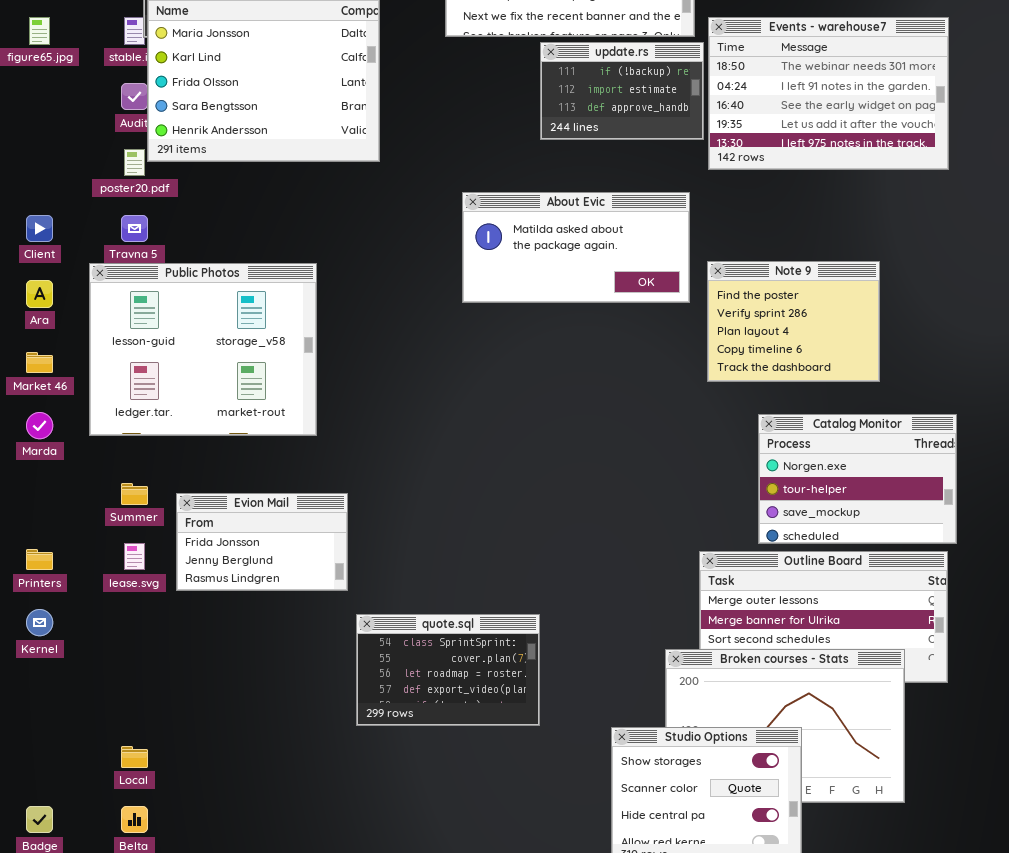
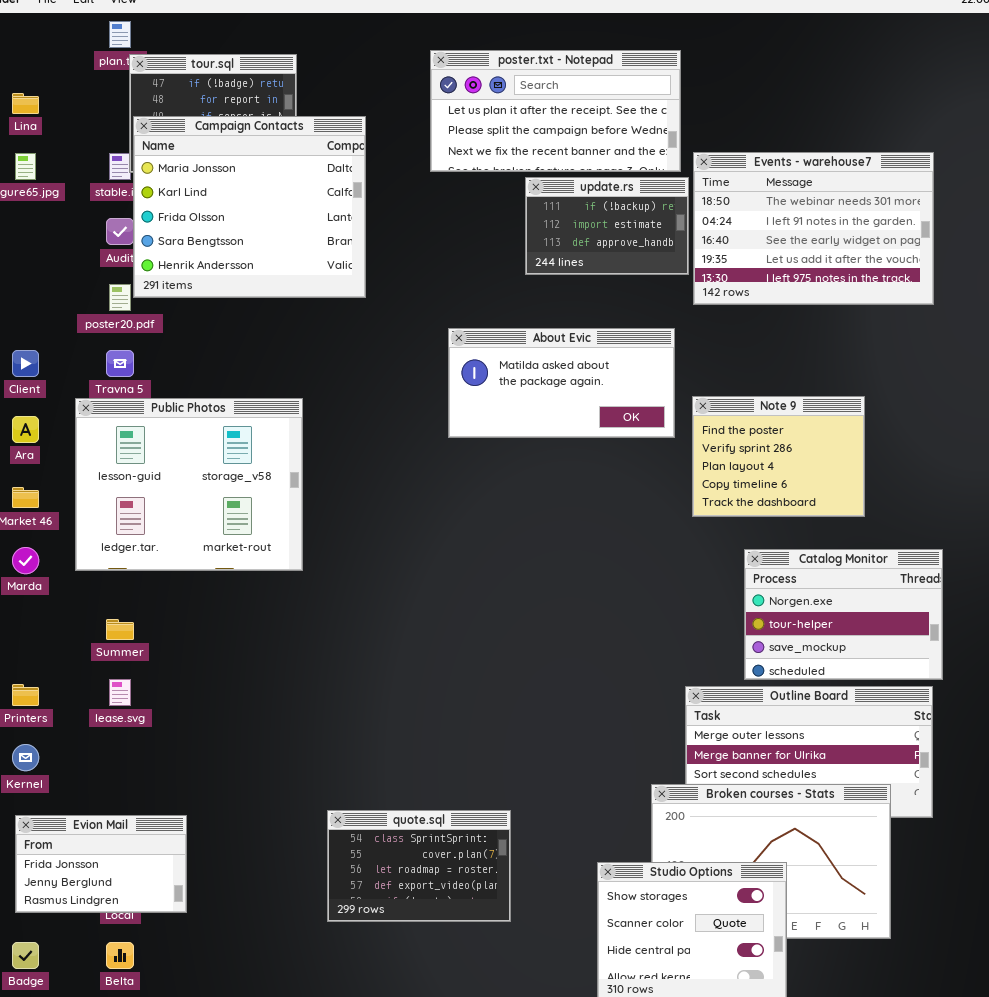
Evion Mail: [176,493,348,591] -> [15,815,187,913], moved
quote.sql: [356,614,540,726] -> [327,810,511,922], moved

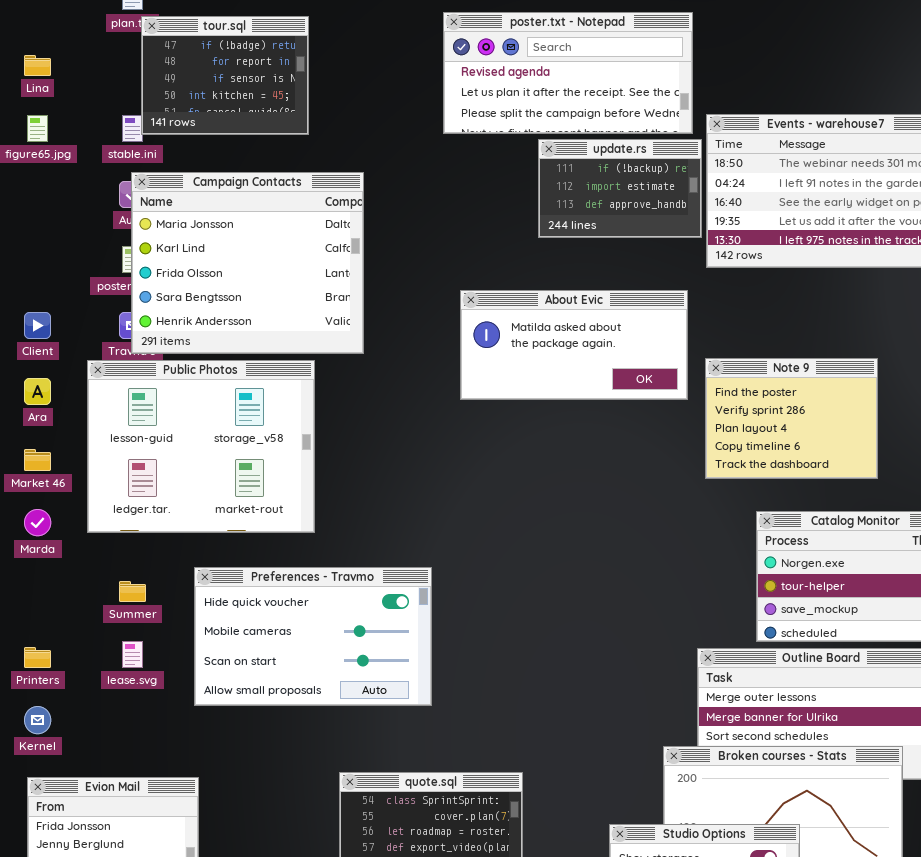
poster.txt - Notepad: [430,50,681,172] -> [443,12,693,134], scrolled up 1 row
Campaign Contacts: [133,116,366,298] -> [131,172,364,354], moved
Preferences - Travmo: none -> [194,567,432,706], opened

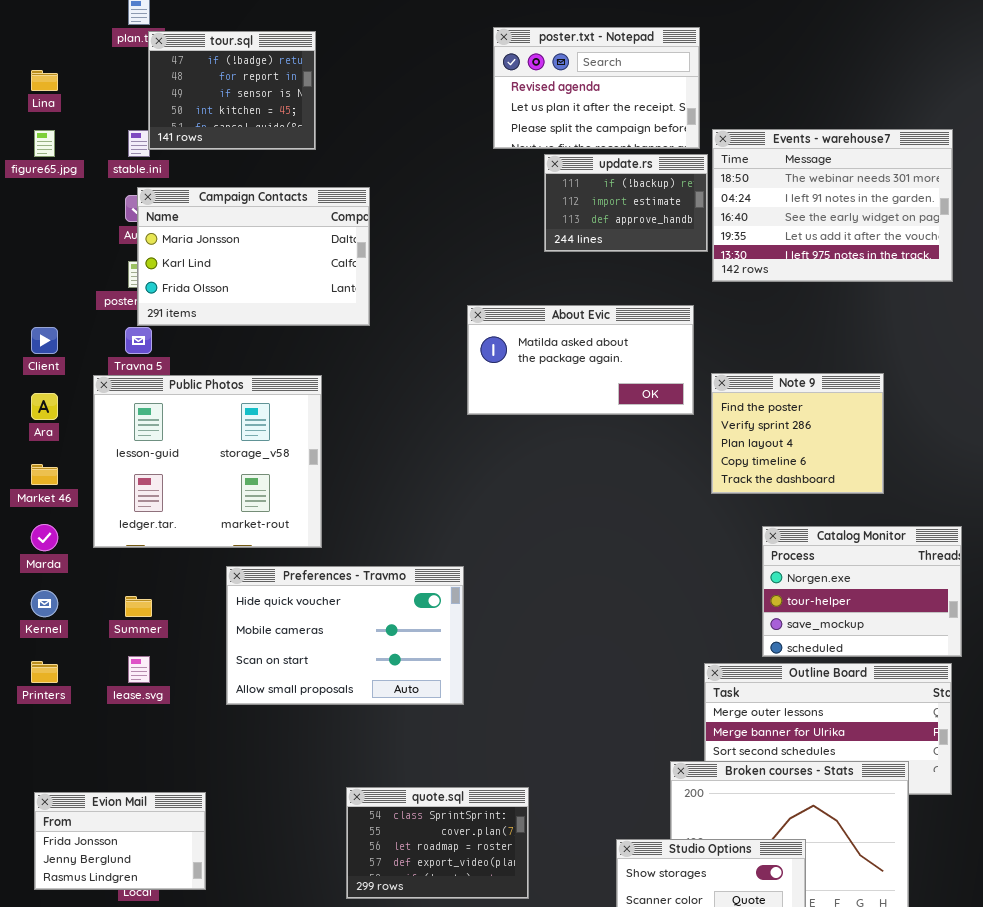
poster.txt - Notepad: [443,12,693,134] -> [493,27,700,149], resized
Campaign Contacts: [131,172,364,354] -> [137,187,370,326], resized
Preferences - Travmo: [194,567,432,706] -> [226,566,464,705], moved
Kernel: [24,706,51,734] -> [31,590,58,617], moved

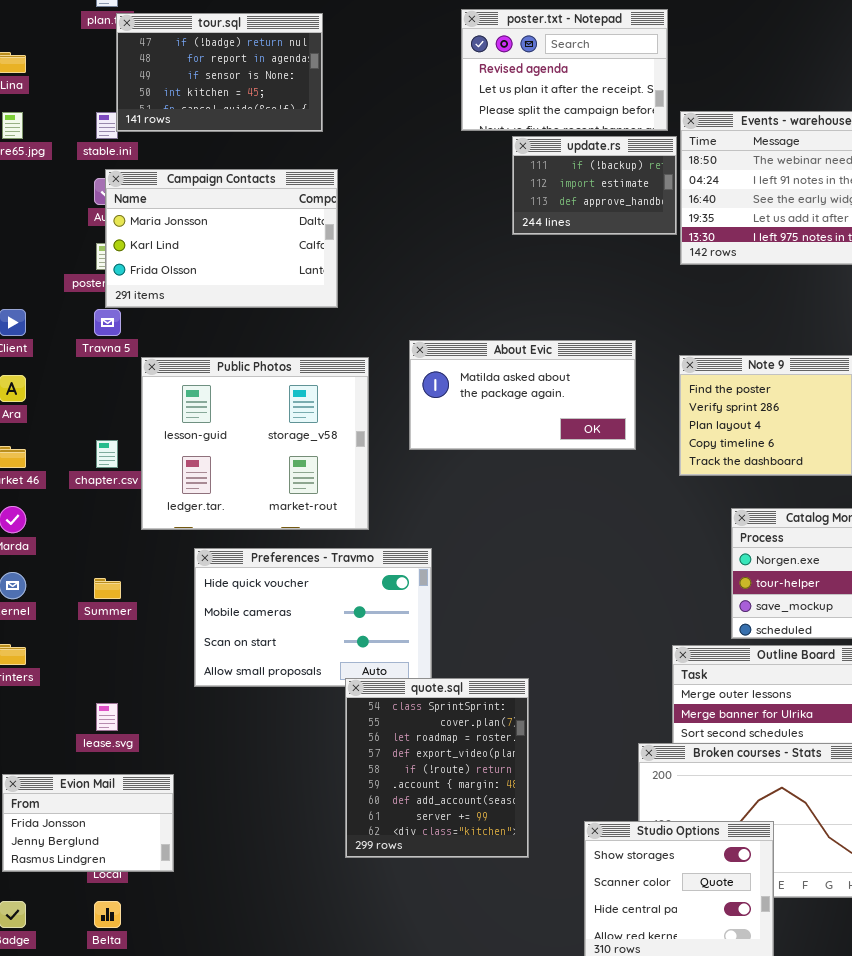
tour.sql: [148,31,316,150] -> [116,13,323,132], resized
About Evic: [467,305,694,415] -> [409,340,636,450], moved
Public Photos: [93,375,322,548] -> [141,357,369,530], moved
lease.svg: [128,656,150,683] -> [96,703,118,731], moved
quote.sql: [346,787,529,899] -> [345,678,529,858], moved, resized

